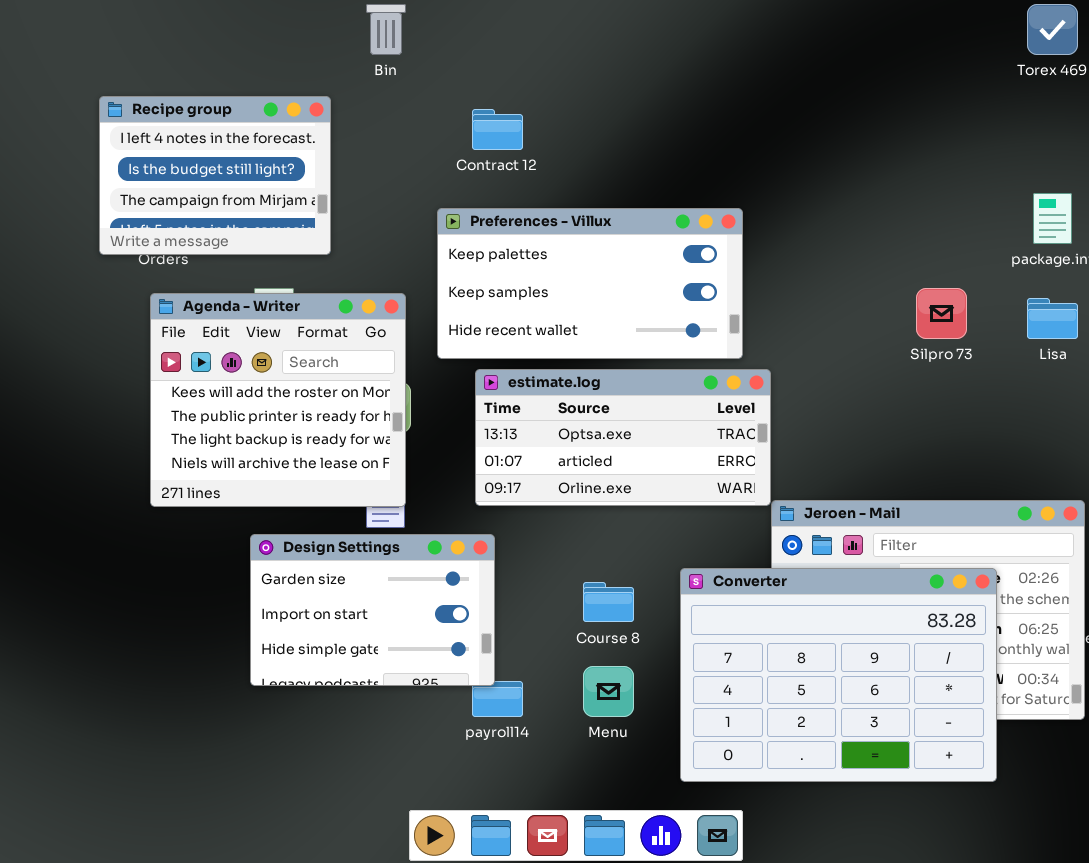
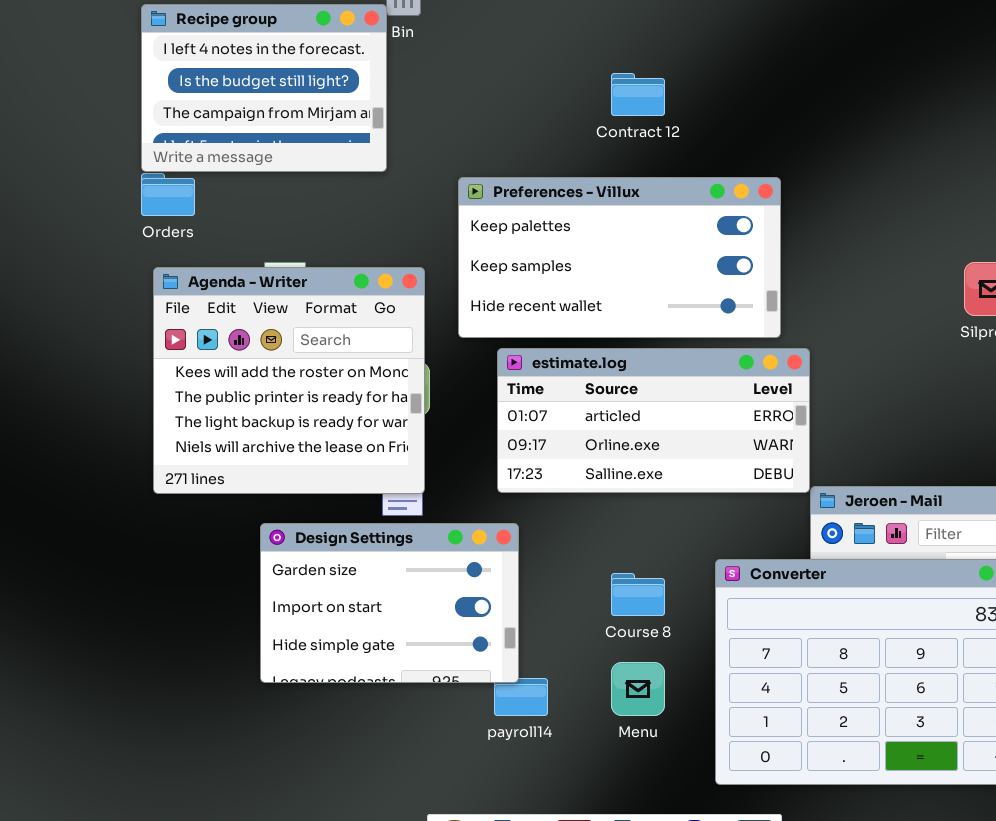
Recipe group: [99,96,331,255] -> [141,4,387,172], moved
Contract 12: [472,109,523,150] -> [611,73,665,116], moved
estimate.log: [475,369,771,506] -> [497,348,810,493], scrolled down 1 row

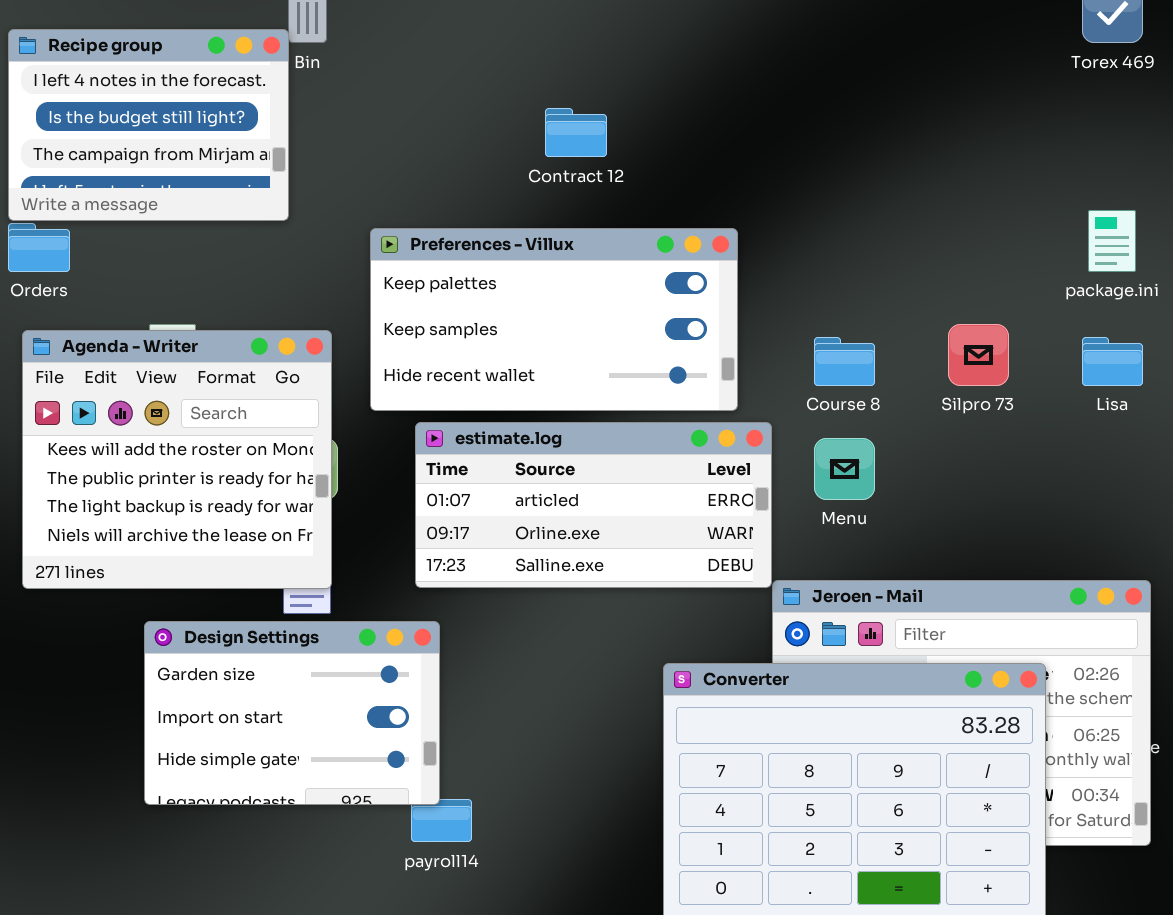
Course 8: [611,573,665,616] -> [814,337,875,386], moved
Menu: [611,662,665,716] -> [814,438,875,500], moved

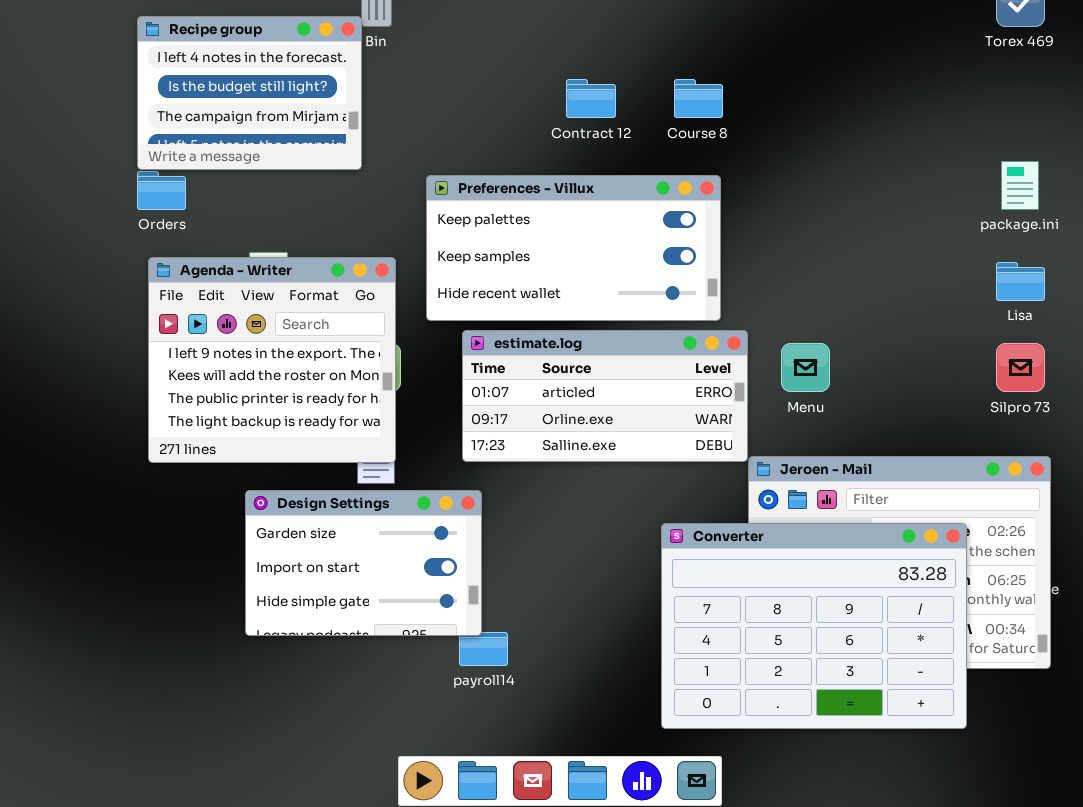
Silpro 73: [948,324,1009,386] -> [996,343,1045,392], moved
Agenda - Writer: [22,330,332,589] -> [148,257,396,463], scrolled up 1 row
Course 8: [814,337,875,386] -> [674,79,723,118], moved

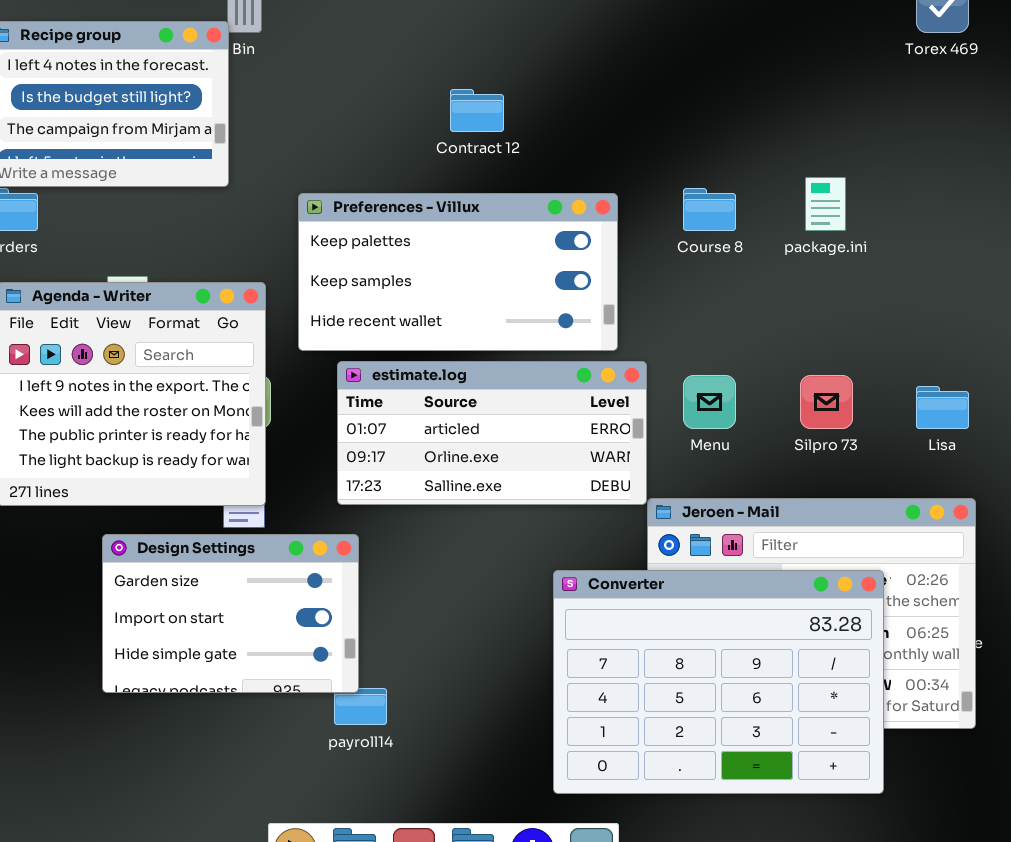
Course 8: [674,79,723,118] -> [683,188,736,231], moved
package.ini: [1001,161,1039,210] -> [805,177,846,231], moved
Lisa: [996,262,1045,301] -> [916,386,969,429], moved
Silpro 73: [996,343,1045,392] -> [800,375,853,429], moved

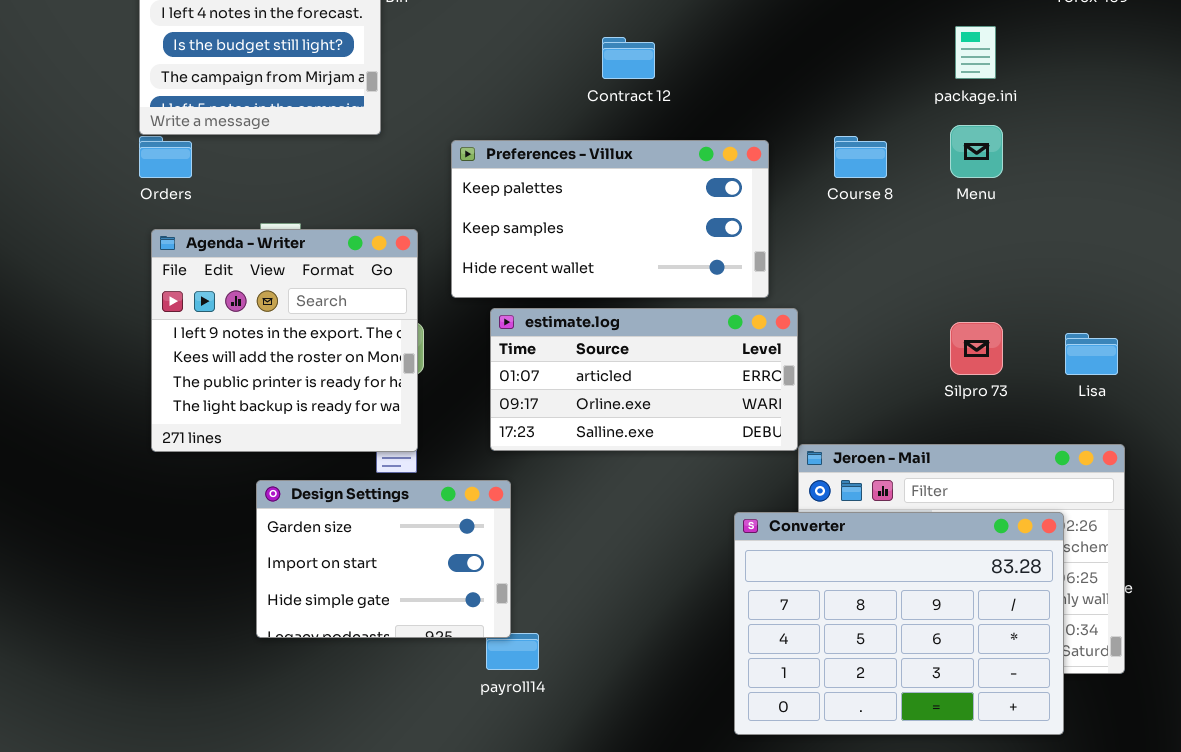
package.ini: [805,177,846,231] -> [955,26,996,79], moved
Menu: [683,375,736,429] -> [950,125,1003,178], moved
Converter: [553,570,884,794] -> [734,512,1064,735], moved

